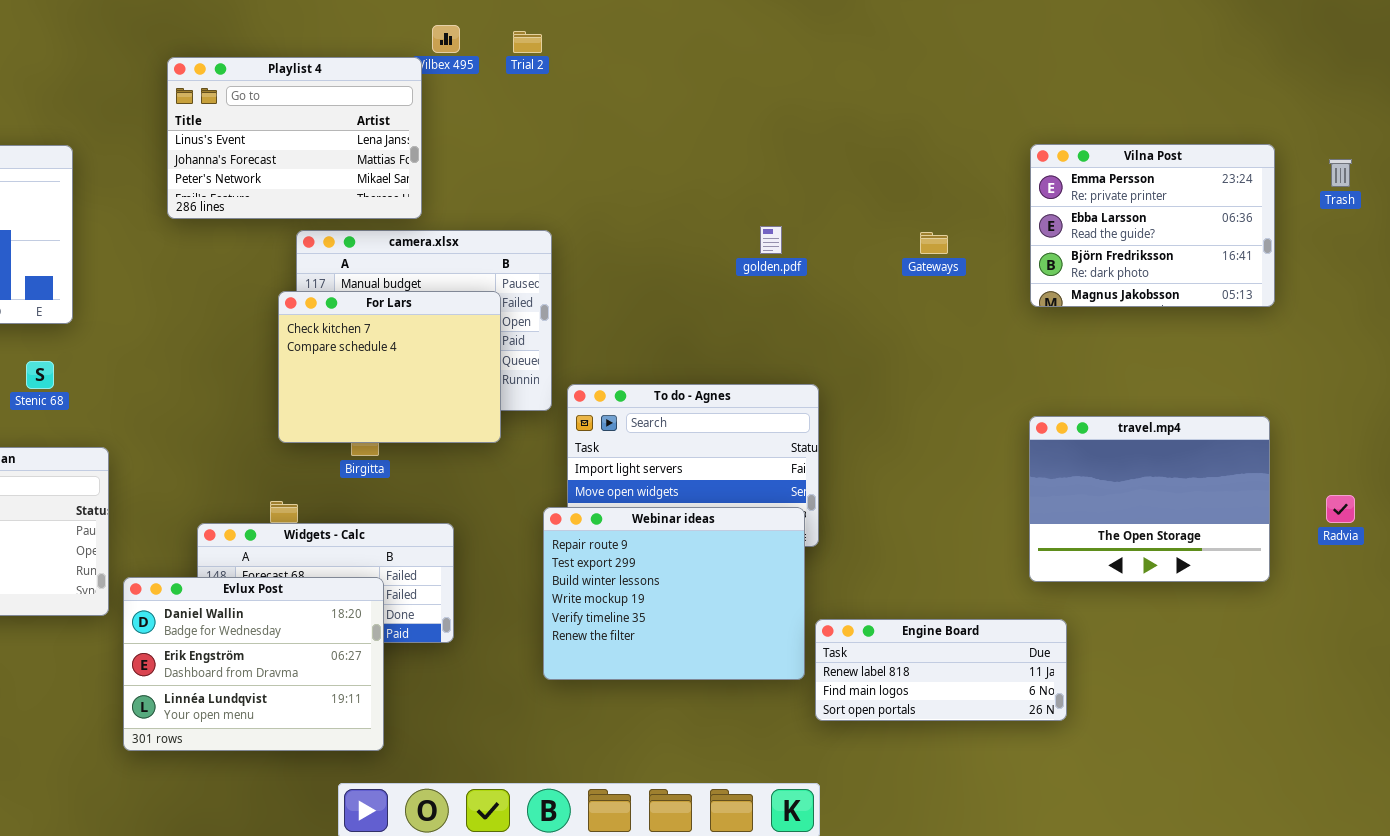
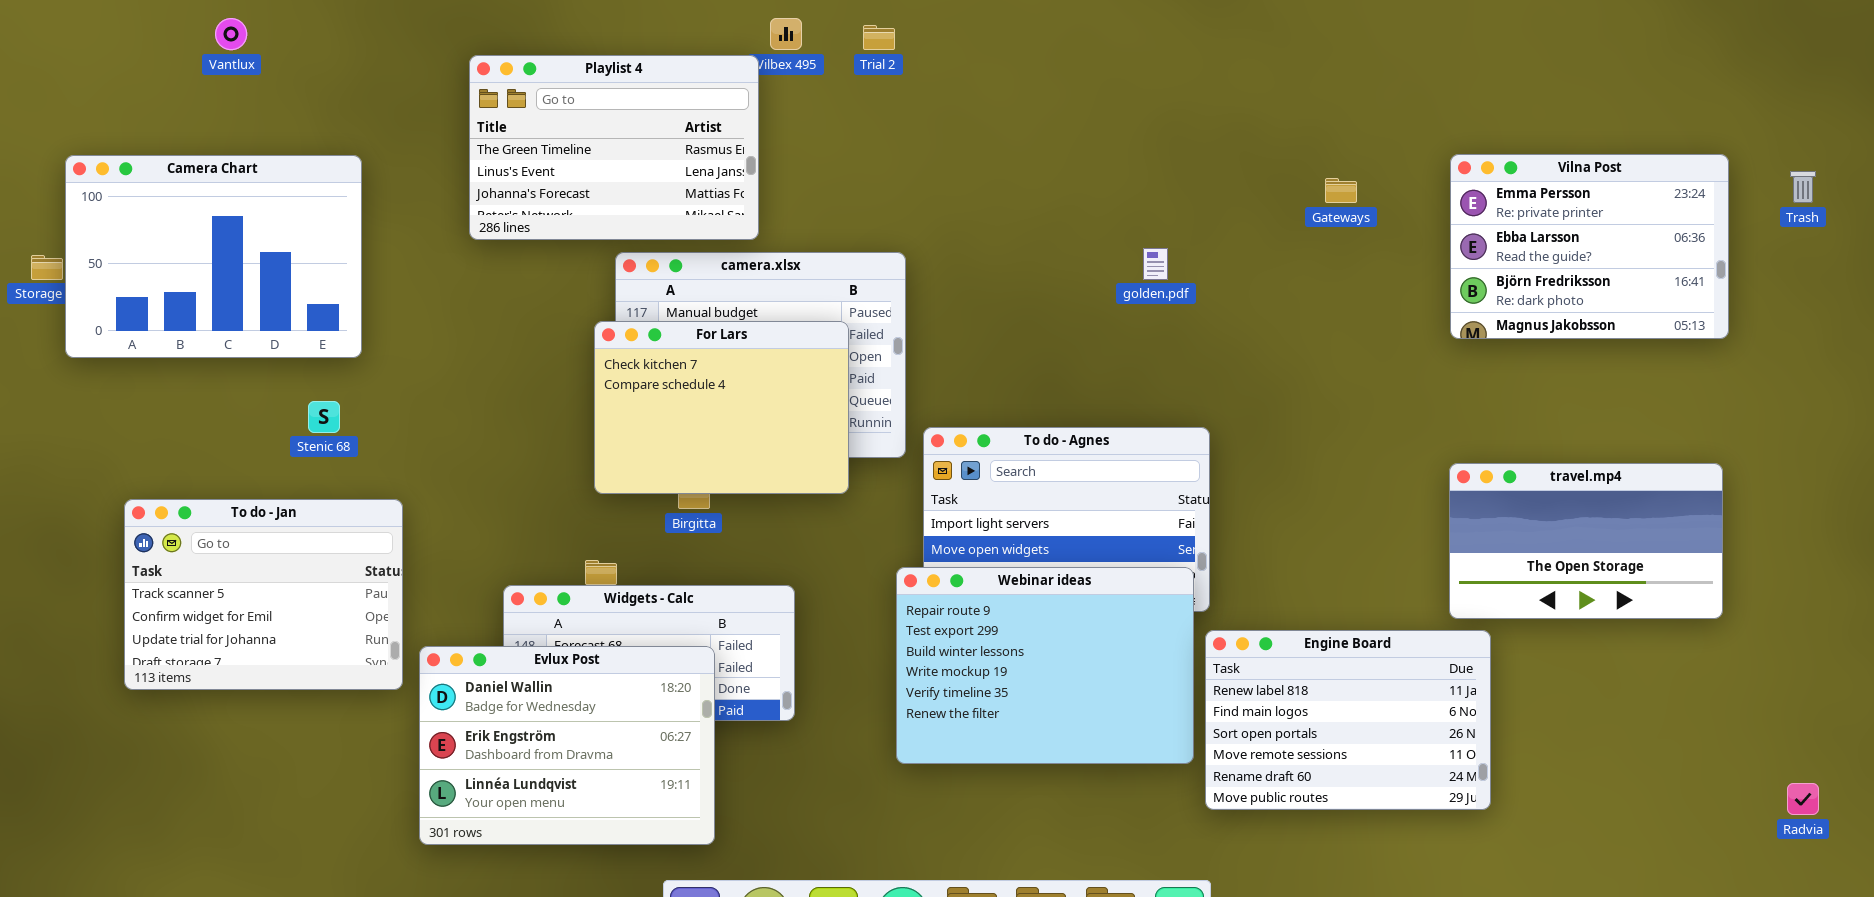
Playlist 4: [167,57,422,219] -> [469,55,759,240], scrolled up 1 row
Gateways: [920,232,948,254] -> [1325,178,1357,203], moved
travel.mp4: [1029,416,1270,582] -> [1449,463,1723,619], resized
Radvia: [1326,495,1355,523] -> [1787,783,1819,815], moved
Engine Board: [815,619,1067,721] -> [1205,630,1491,810], resized

